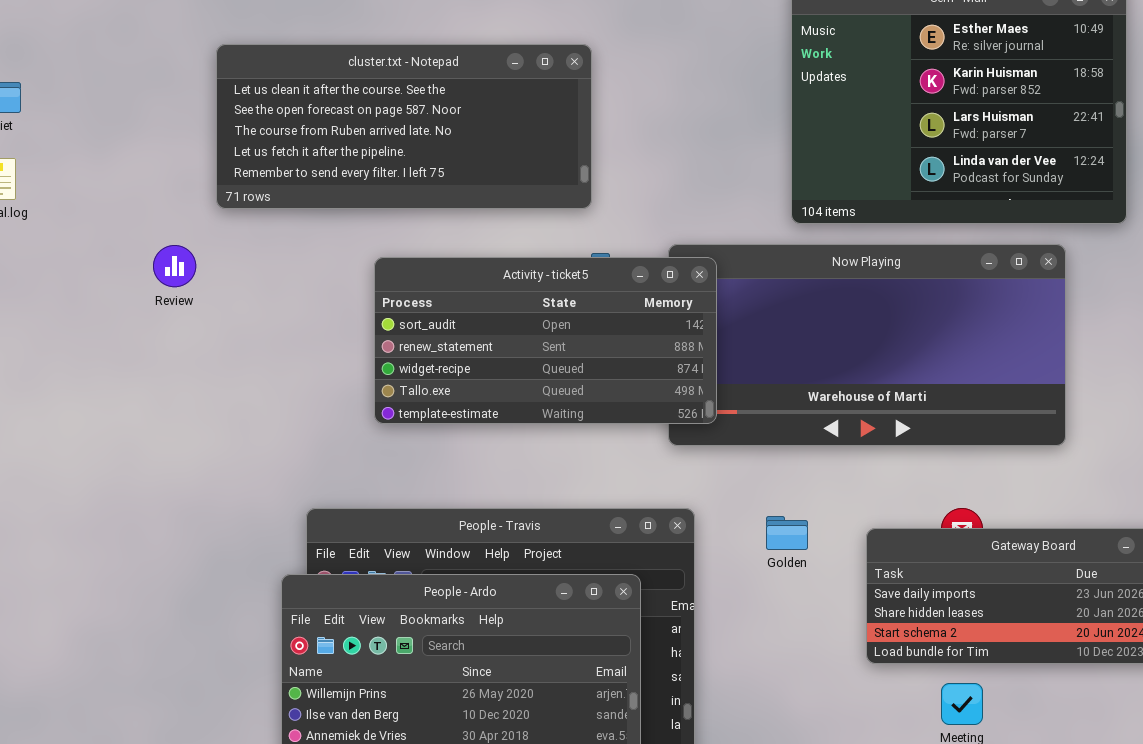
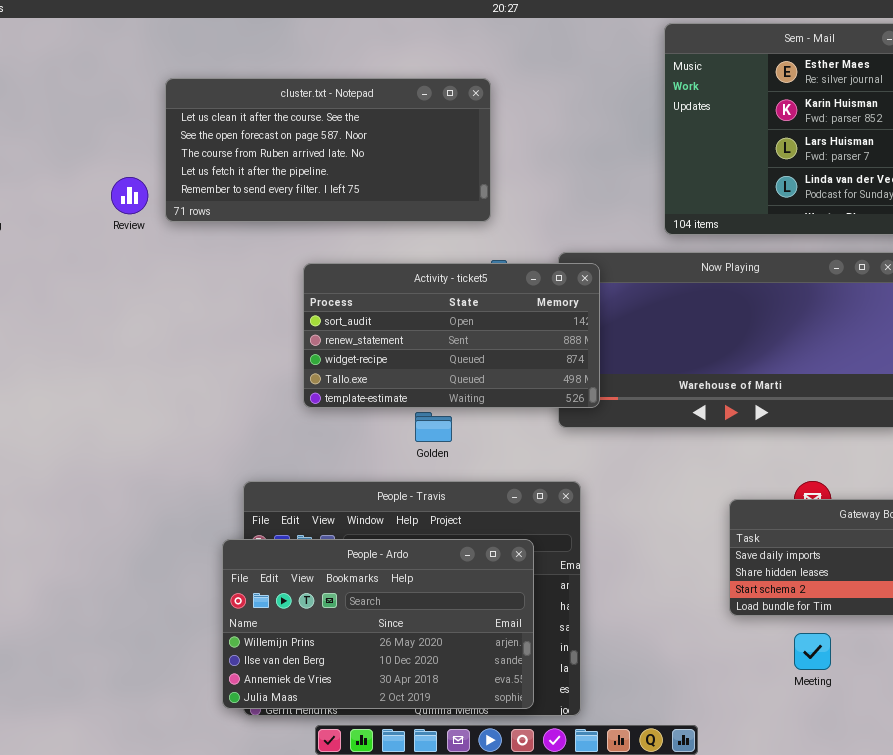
Review: [153,245,196,287] -> [111,177,148,214], moved
Golden: [766,516,808,550] -> [415,412,452,442], moved

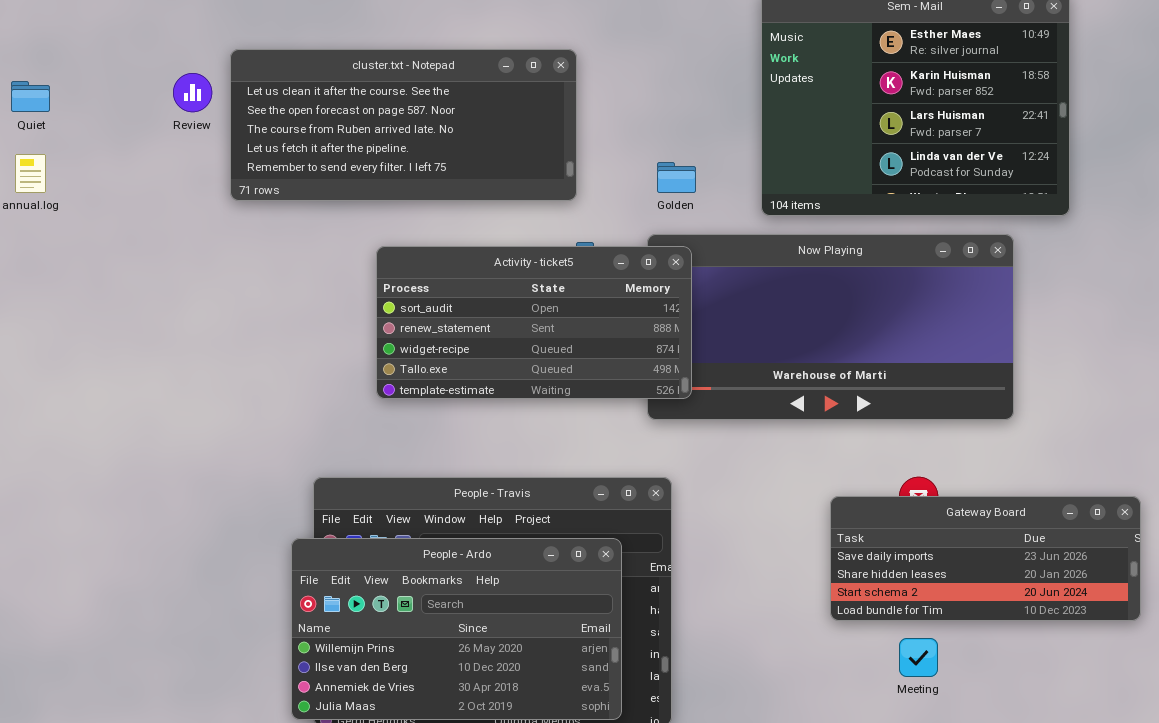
Review: [111,177,148,214] -> [173,73,212,112], moved
Golden: [415,412,452,442] -> [657,162,696,193], moved

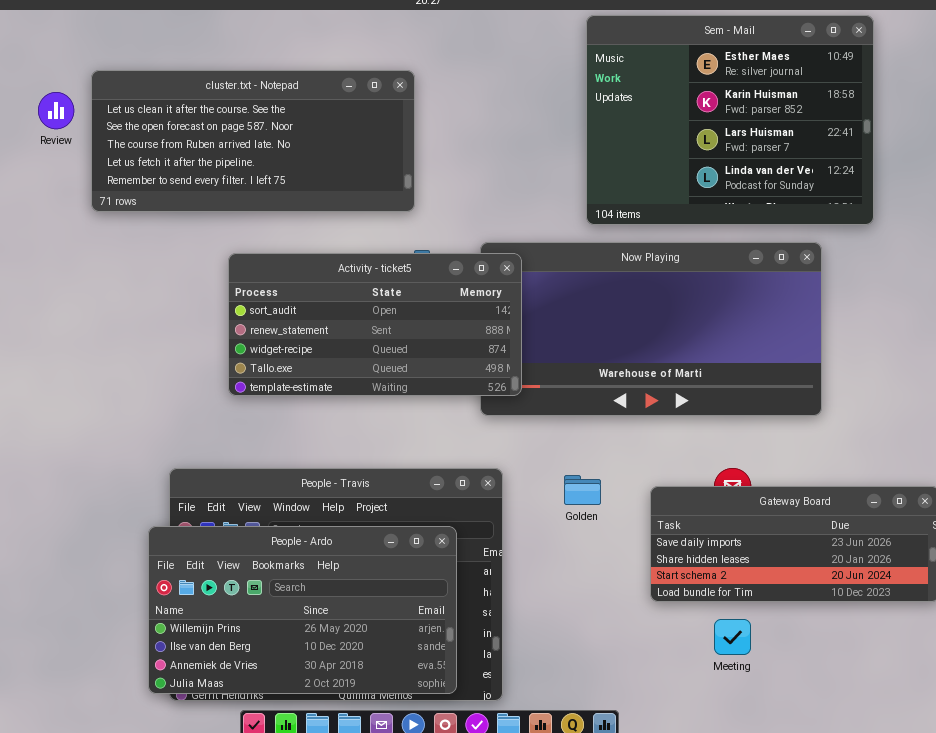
Golden: [657,162,696,193] -> [564,475,601,505], moved

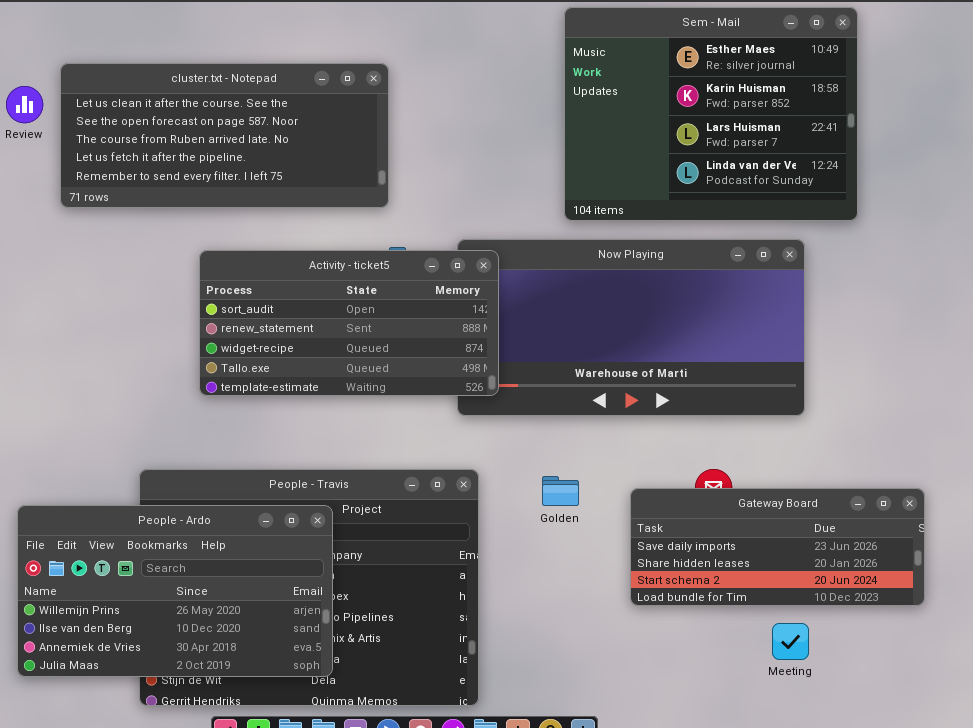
People - Ardo: [148,526,457,694] -> [17,505,333,677], moved
Meeting: [714,619,751,655] -> [772,623,809,660], moved

